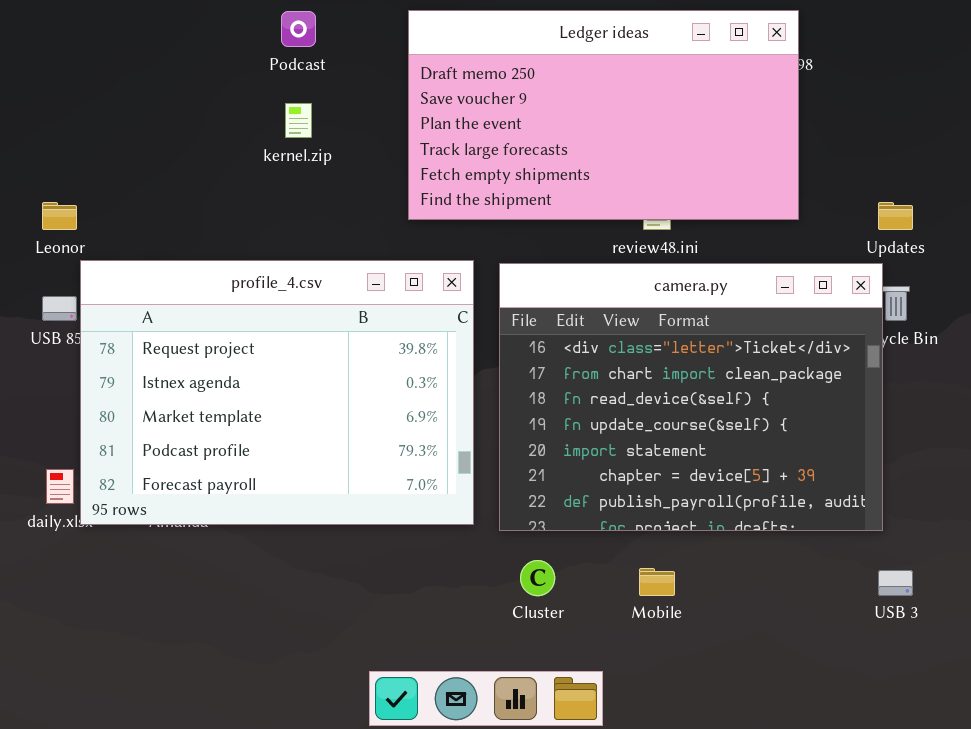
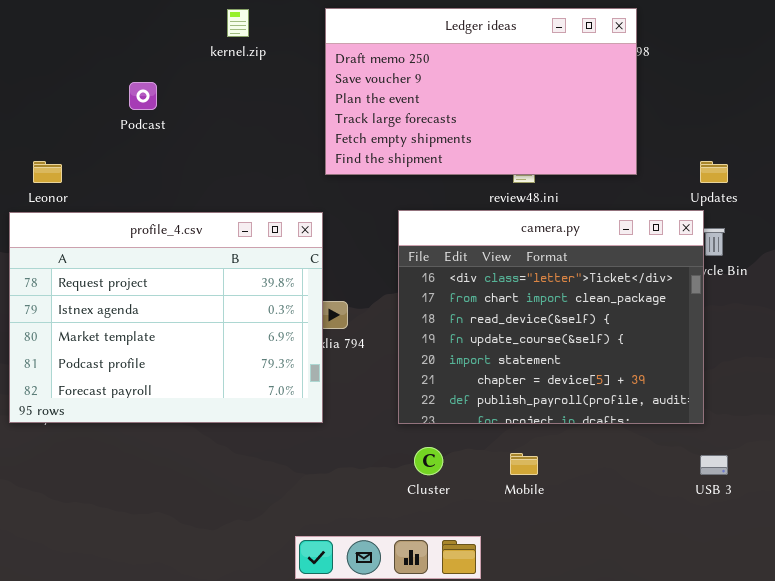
Podcast: [281,11,316,47] -> [129,82,157,110], moved
kernel.zip: [285,103,312,138] -> [227,9,249,37], moved
profile_4.csv: [80,260,474,525] -> [9,212,323,423], moved

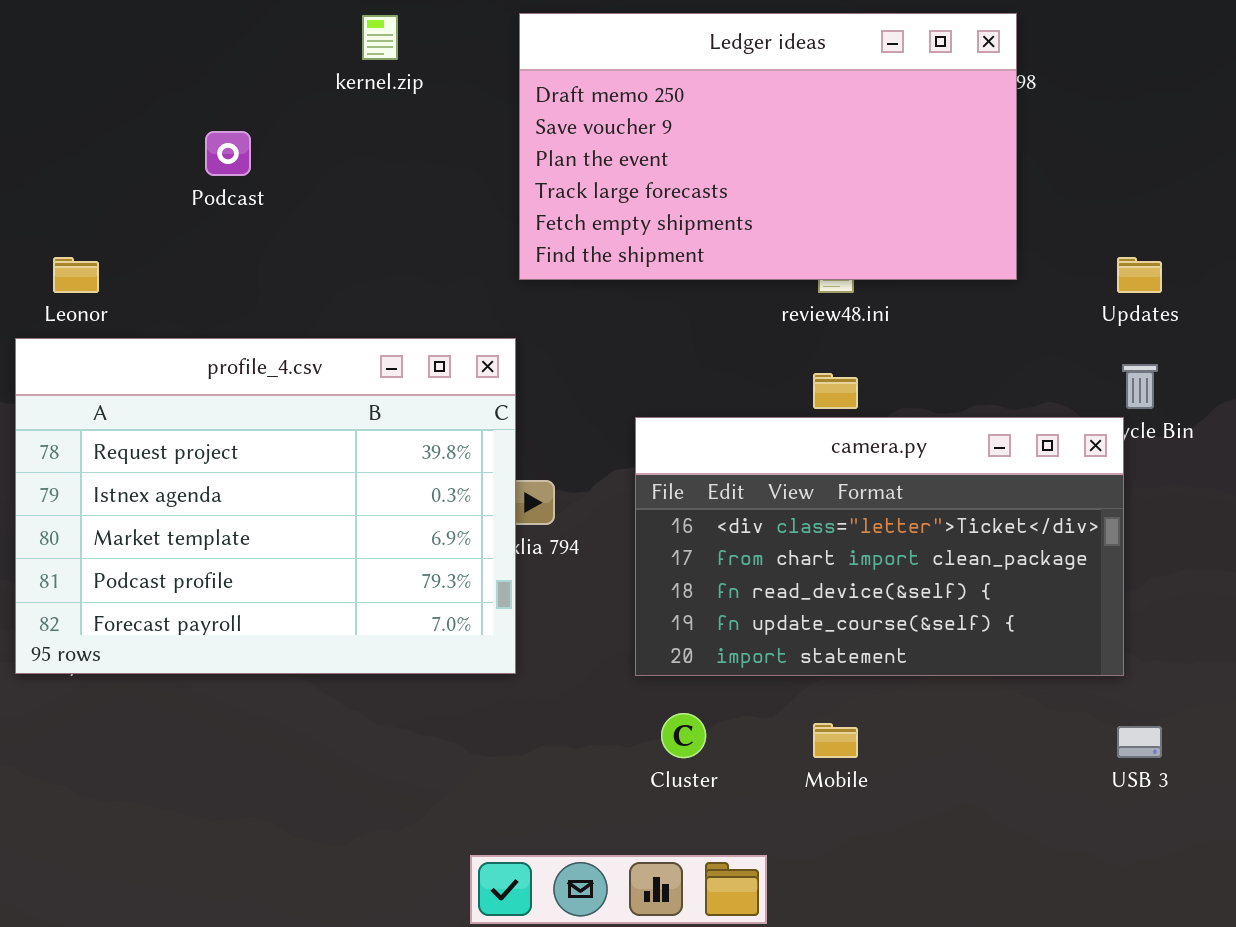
camera.py: [398,210,704,424] -> [635,417,1124,676], resized

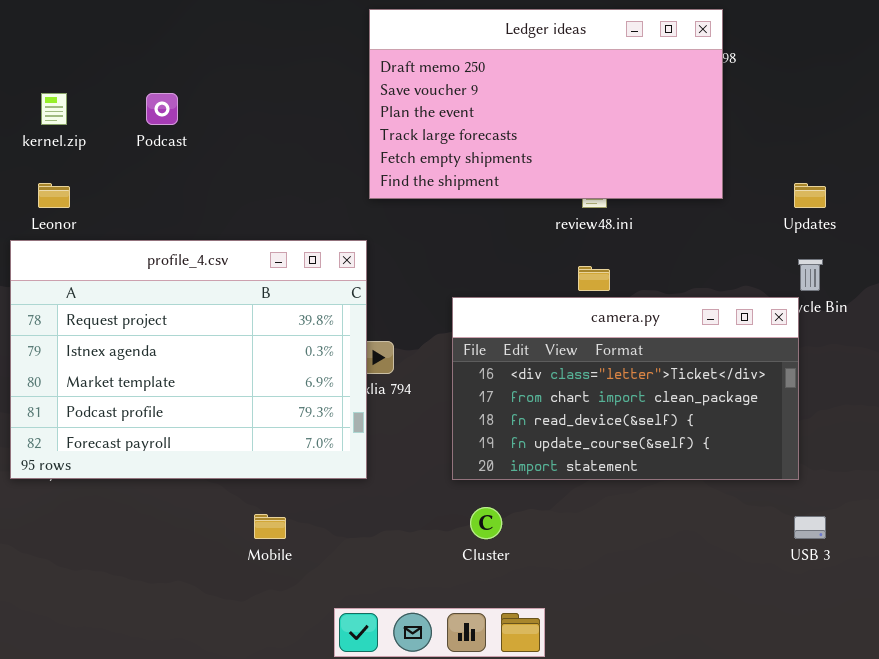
kernel.zip: [362,15,398,60] -> [41,93,67,125], moved
Mobile: [813,723,858,758] -> [254,514,286,539], moved

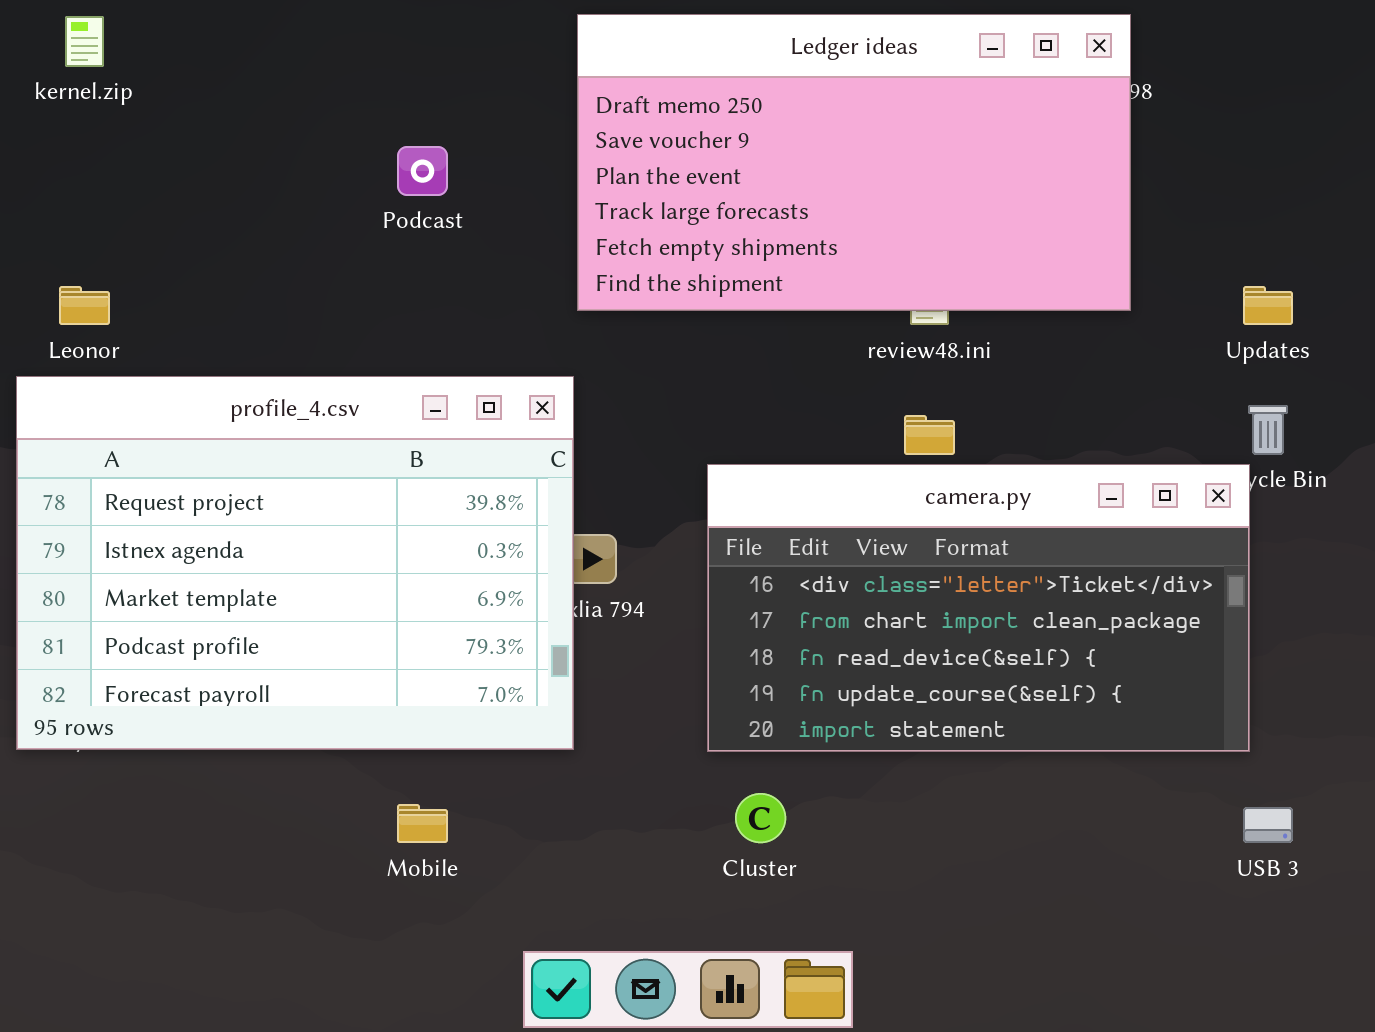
kernel.zip: [41,93,67,125] -> [65,16,104,67], moved
Podcast: [146,93,178,125] -> [397,146,448,196], moved

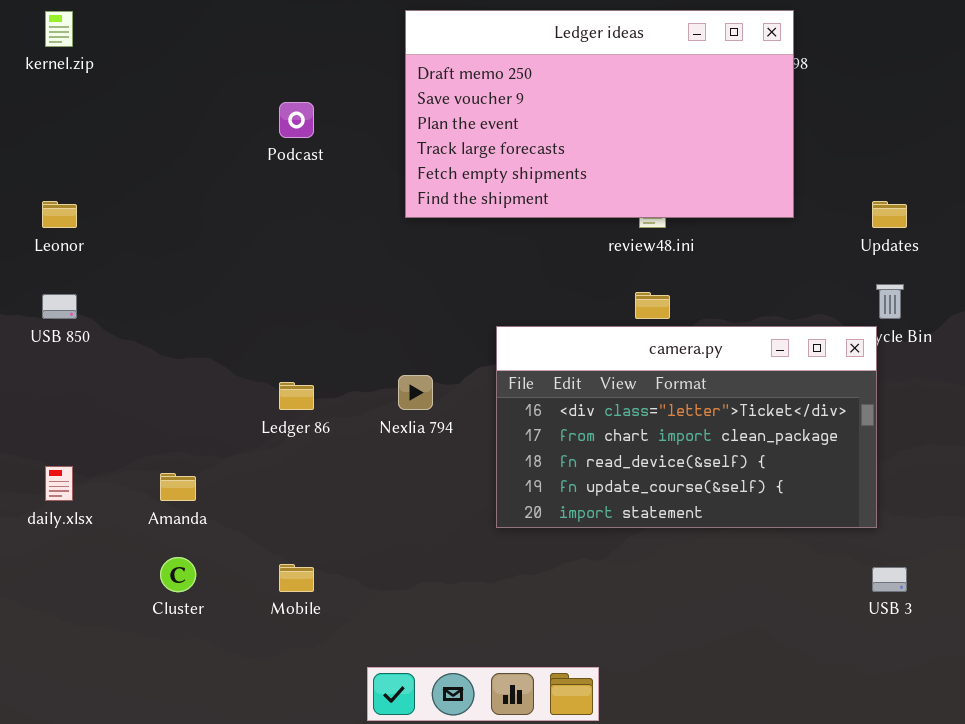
profile_4.csv: [16,376,574,750] -> none, closed
Cluster: [735,793,786,843] -> [160,557,196,592], moved

